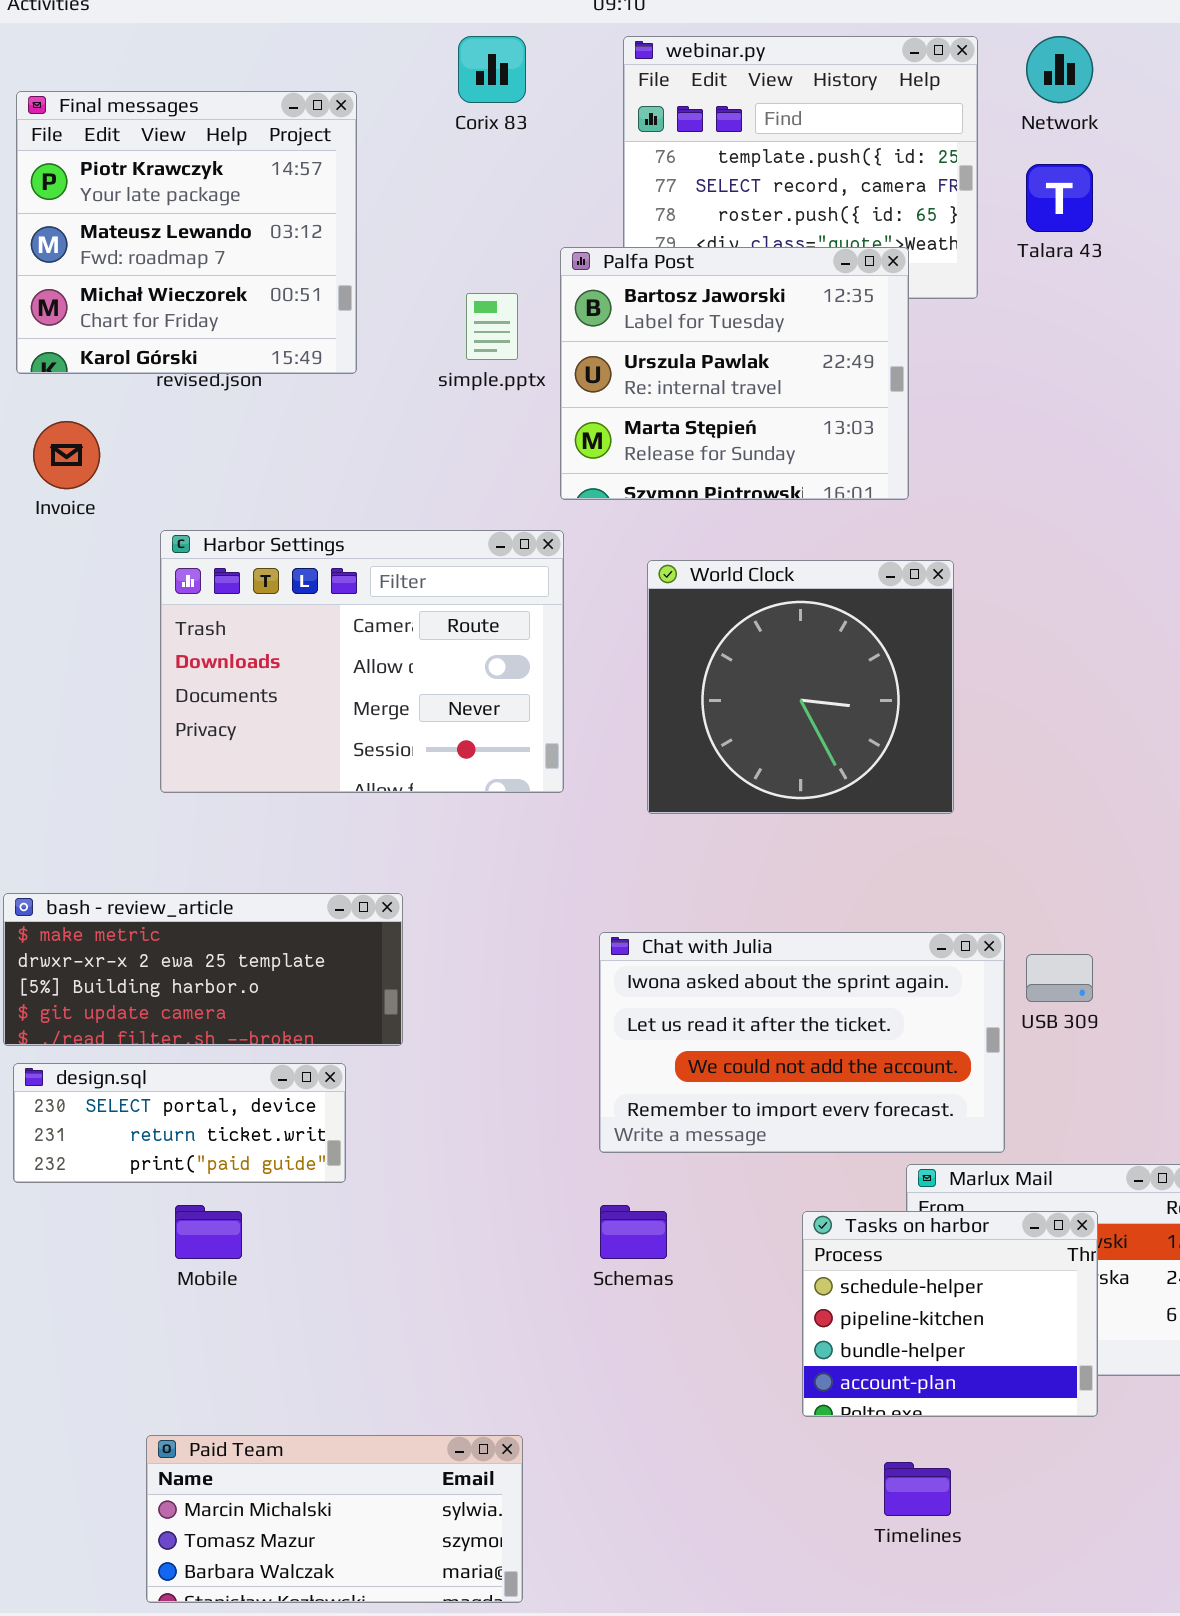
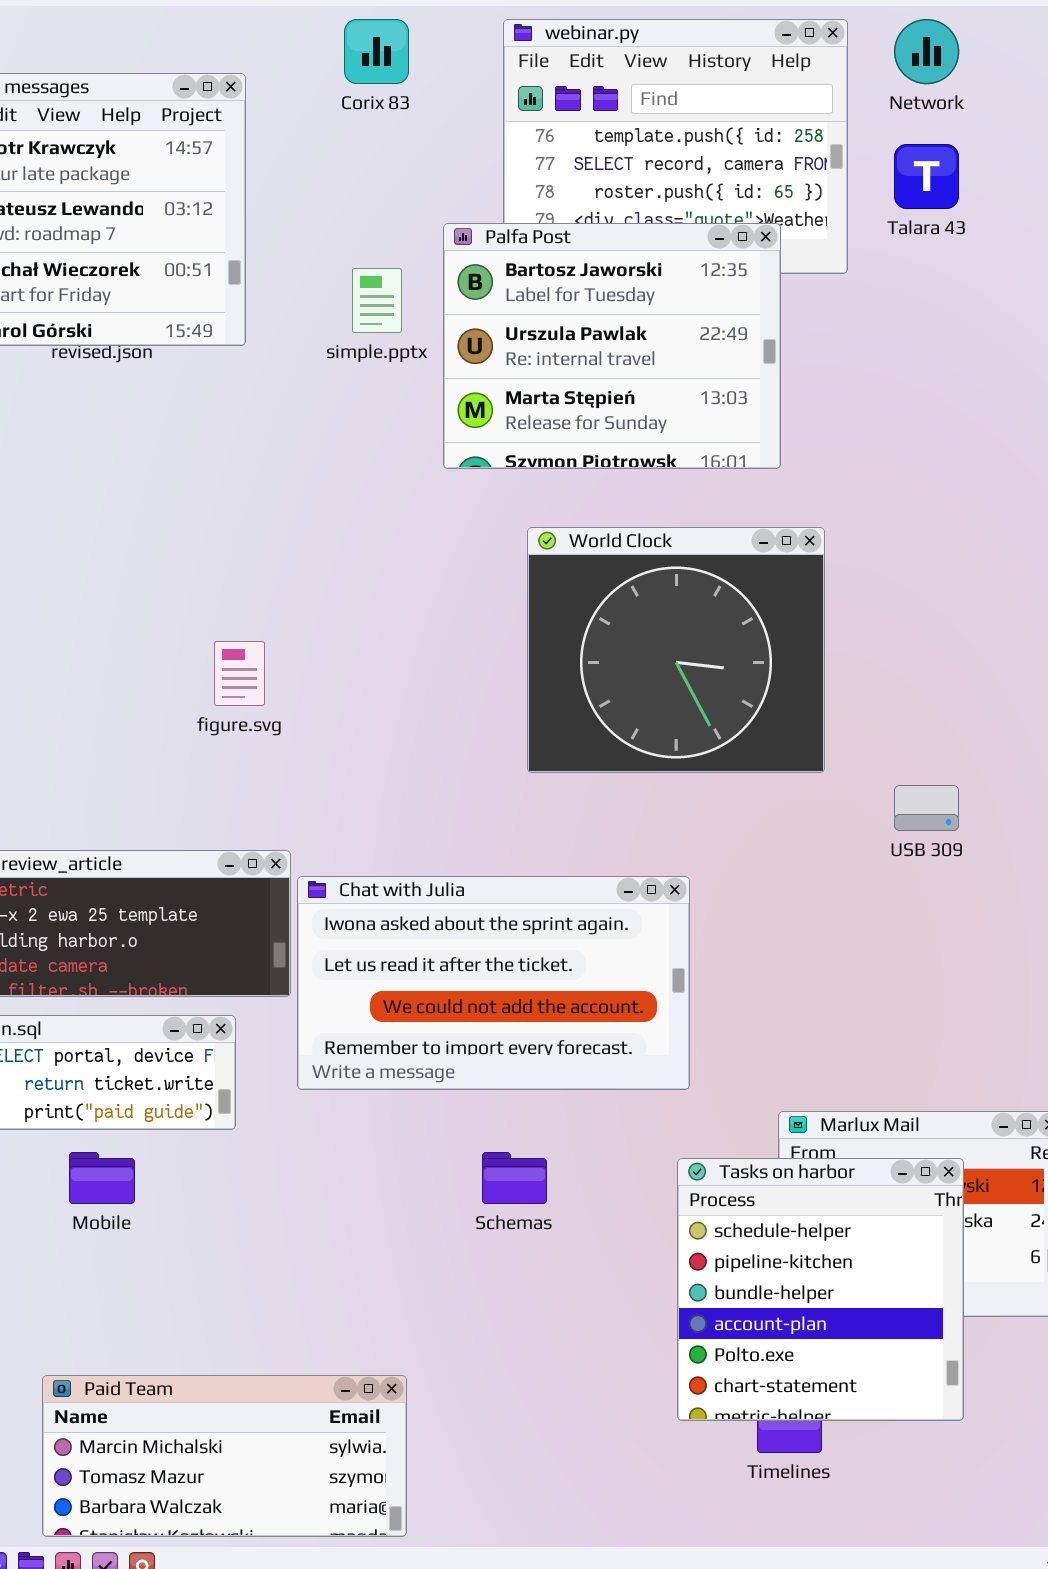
Harbor Settings: [160,530,564,793] -> none, closed
Chat with Julia: [599,932,1005,1153] -> [297,876,690,1090], moved
USB 309: [1026,954,1093,1002] -> [894,785,959,831], moved
Tasks on harbor: [802,1211,1098,1417] -> [677,1158,964,1421], resized

